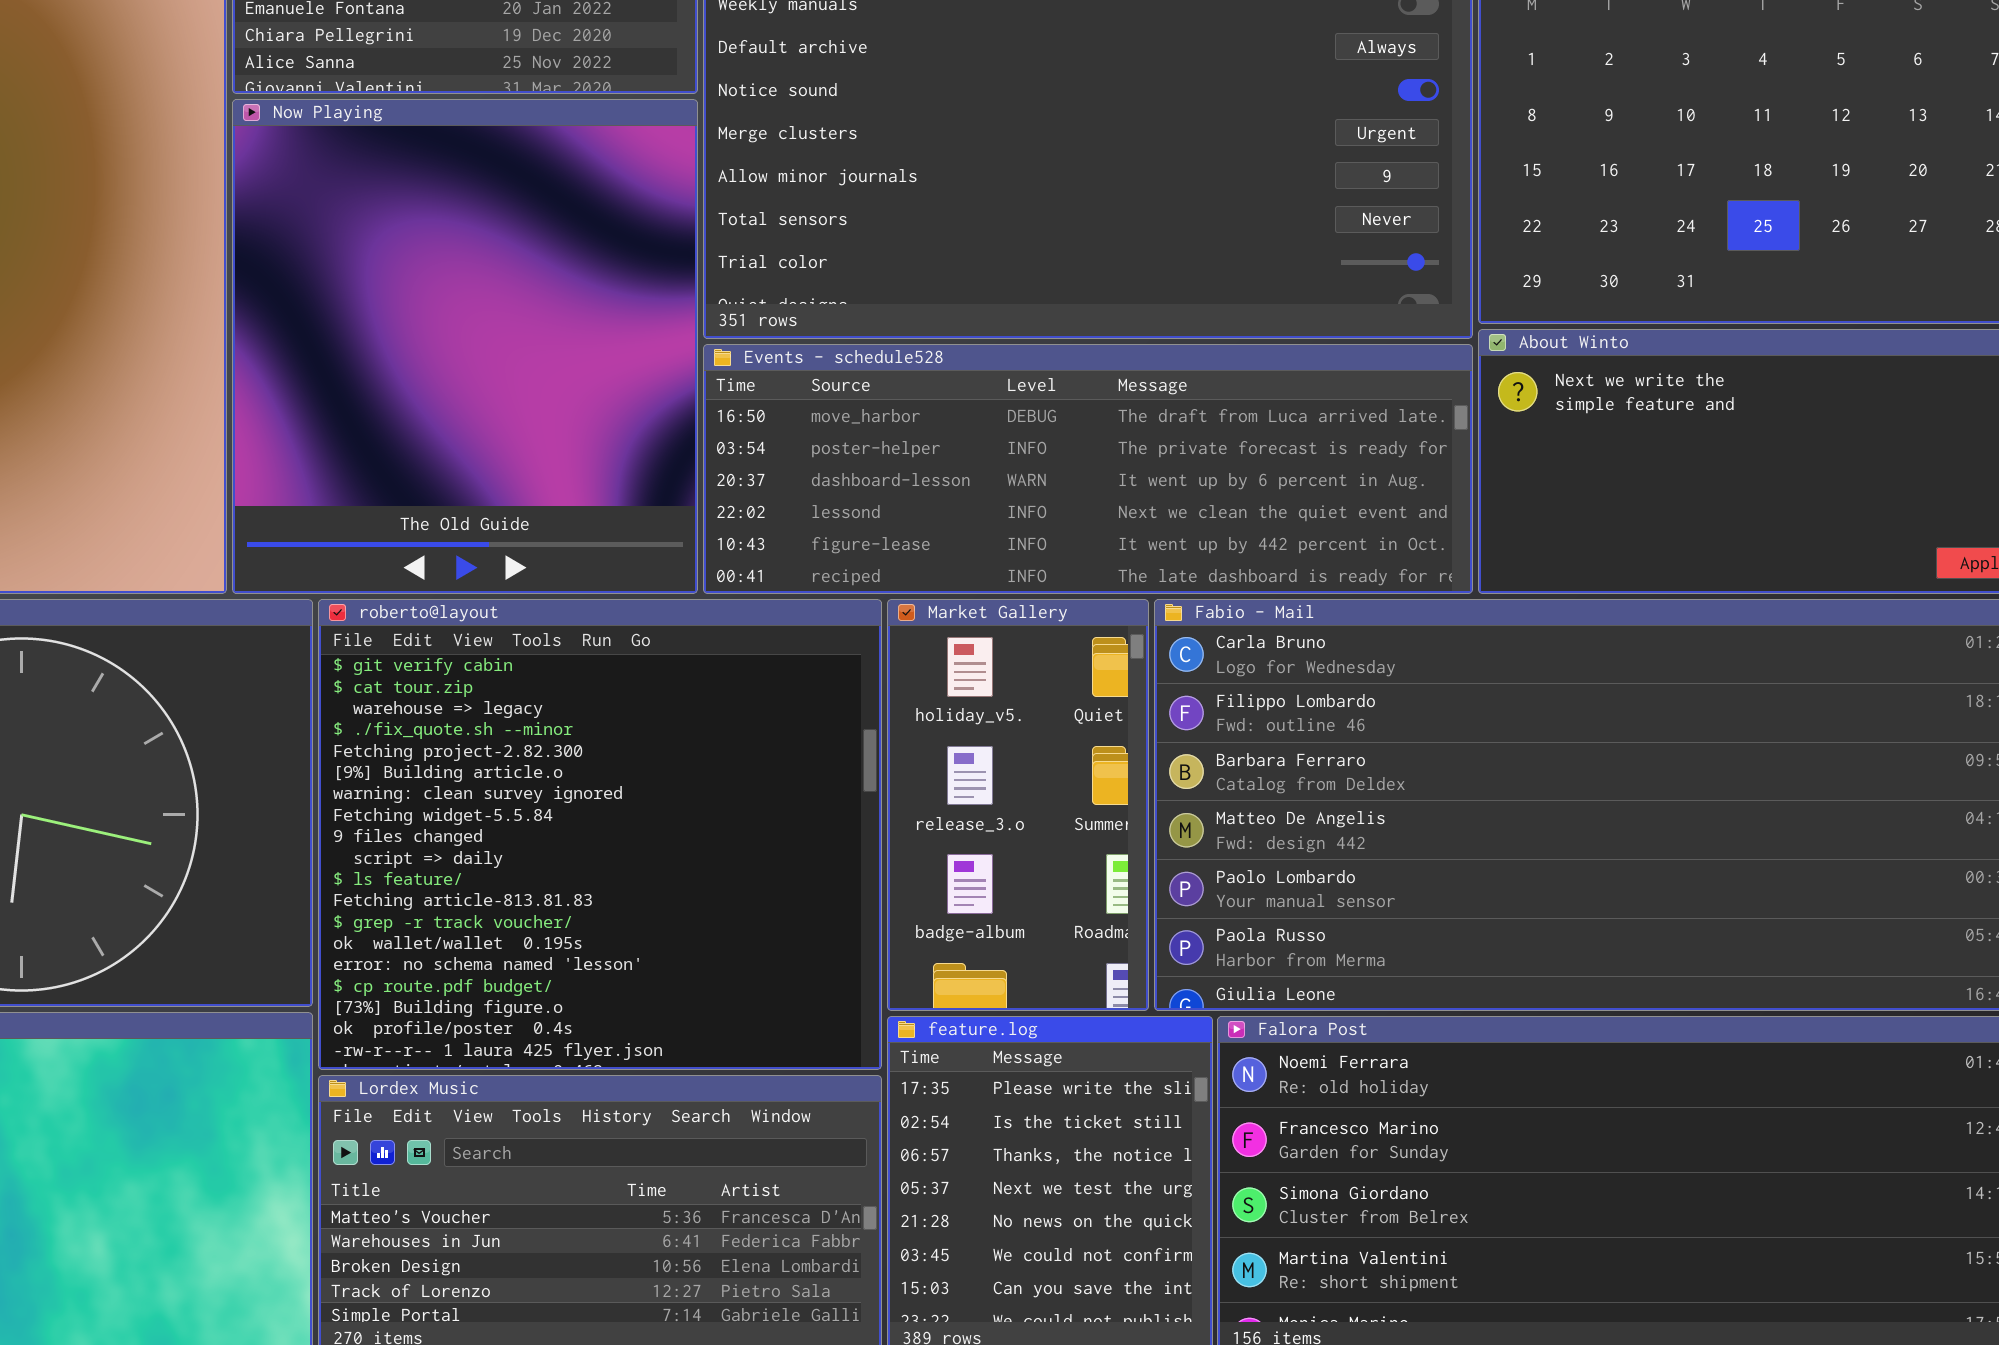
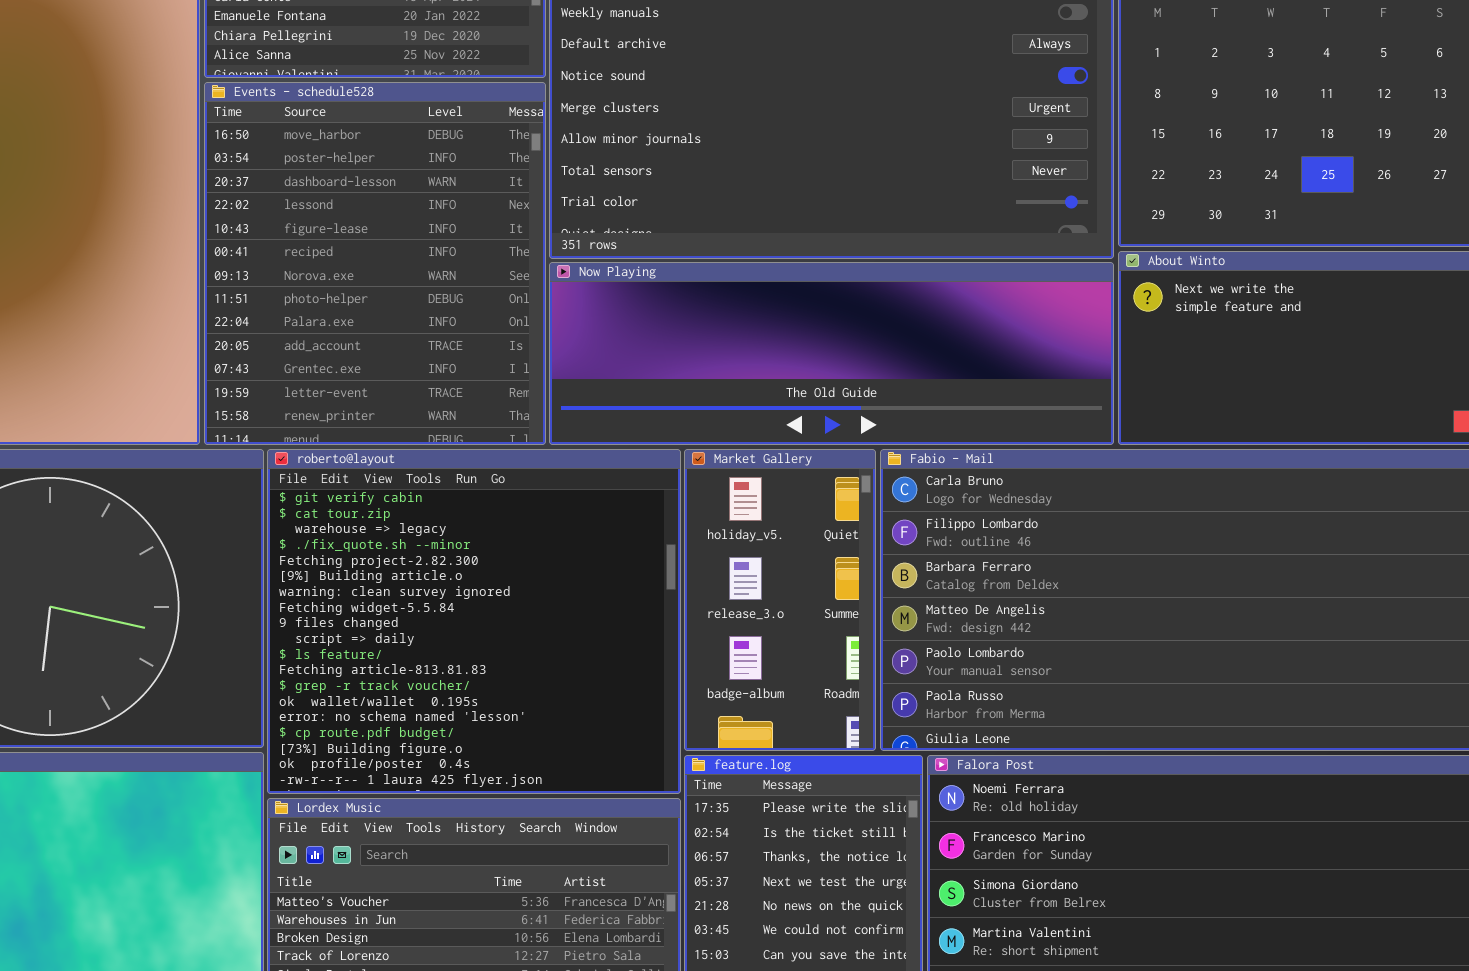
Now Playing: [232,99,698,594] -> [549,262,1114,445], moved, resized
Events - schedule528: [703,344,1473,594] -> [204,82,546,445], moved, resized

